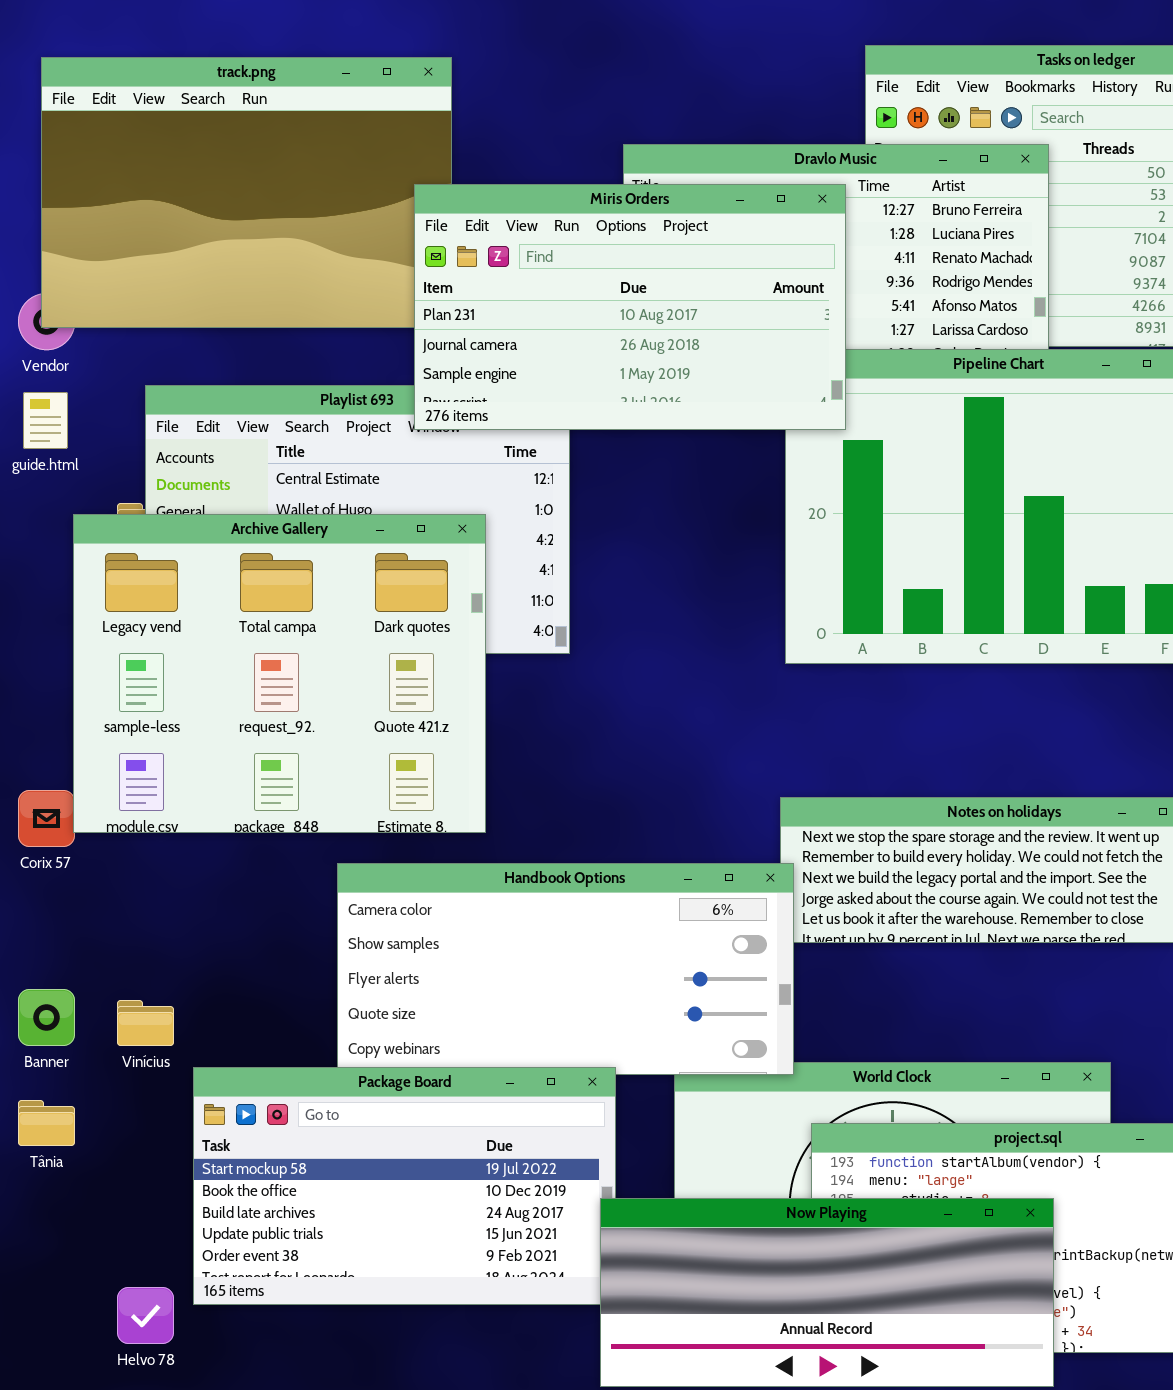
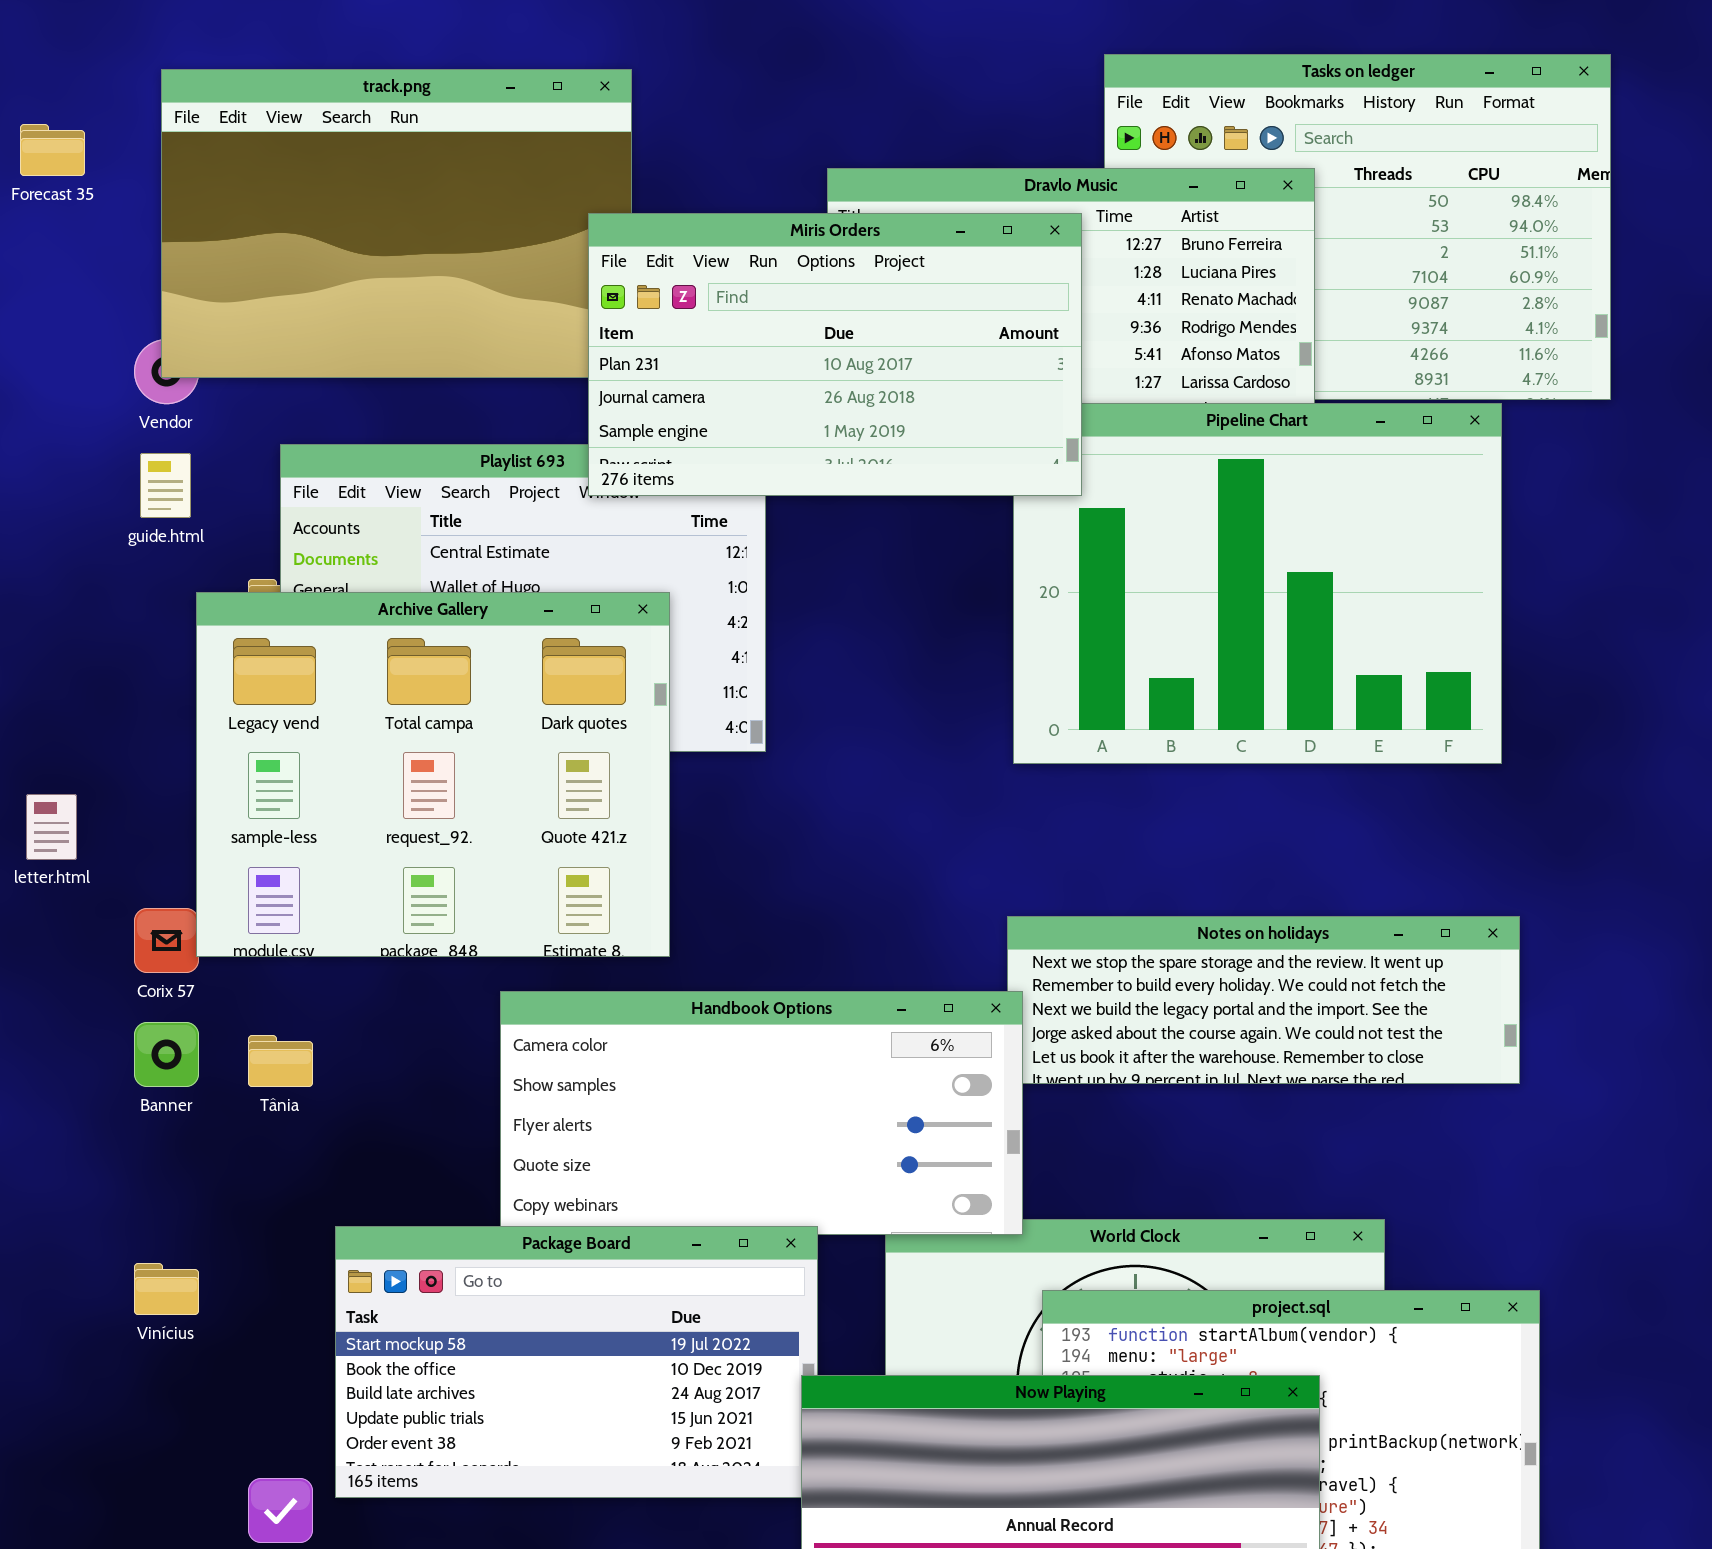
Banner: [18,989,75,1046] -> [134,1022,199,1087], moved
Vinícius: [117,1000,174,1046] -> [134,1263,199,1315], moved
Tânia: [18,1100,75,1146] -> [248,1035,313,1087], moved

